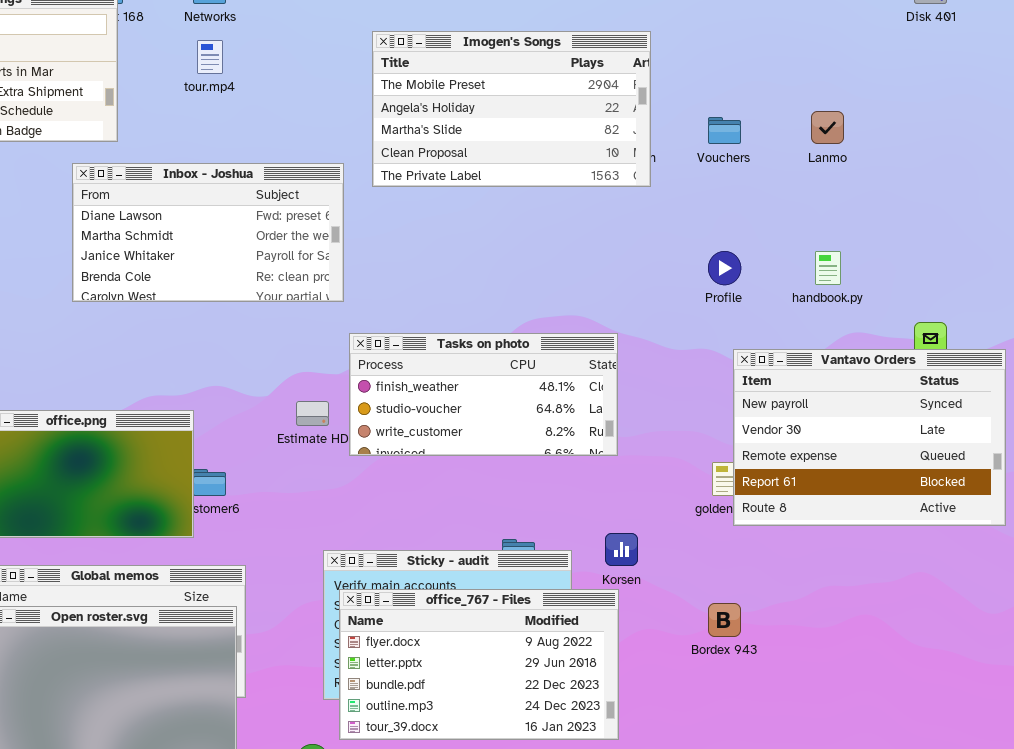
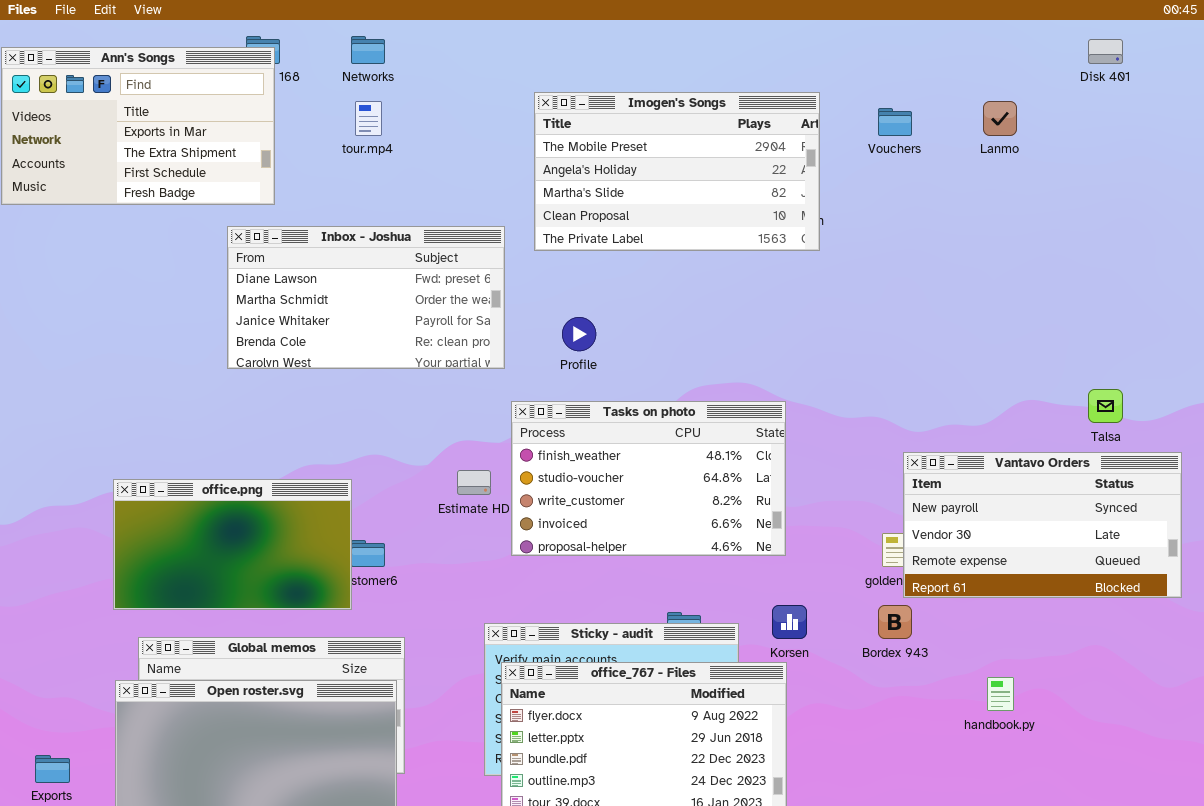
Lanmo: [811,111,844,144] -> [983,101,1017,136], moved
Vouchers: [708,117,741,144] -> [878,108,912,136], moved
Profile: [708,251,741,285] -> [562,317,596,351], moved
handbook.py: [815,251,841,285] -> [987,677,1014,711], moved
Tasks on photo: [349,333,618,456] -> [511,401,786,556], resized
Vantavo Orders: [733,349,1006,526] -> [903,452,1182,598], resized
Bordex 943: [708,603,741,637] -> [878,605,912,639], moved

